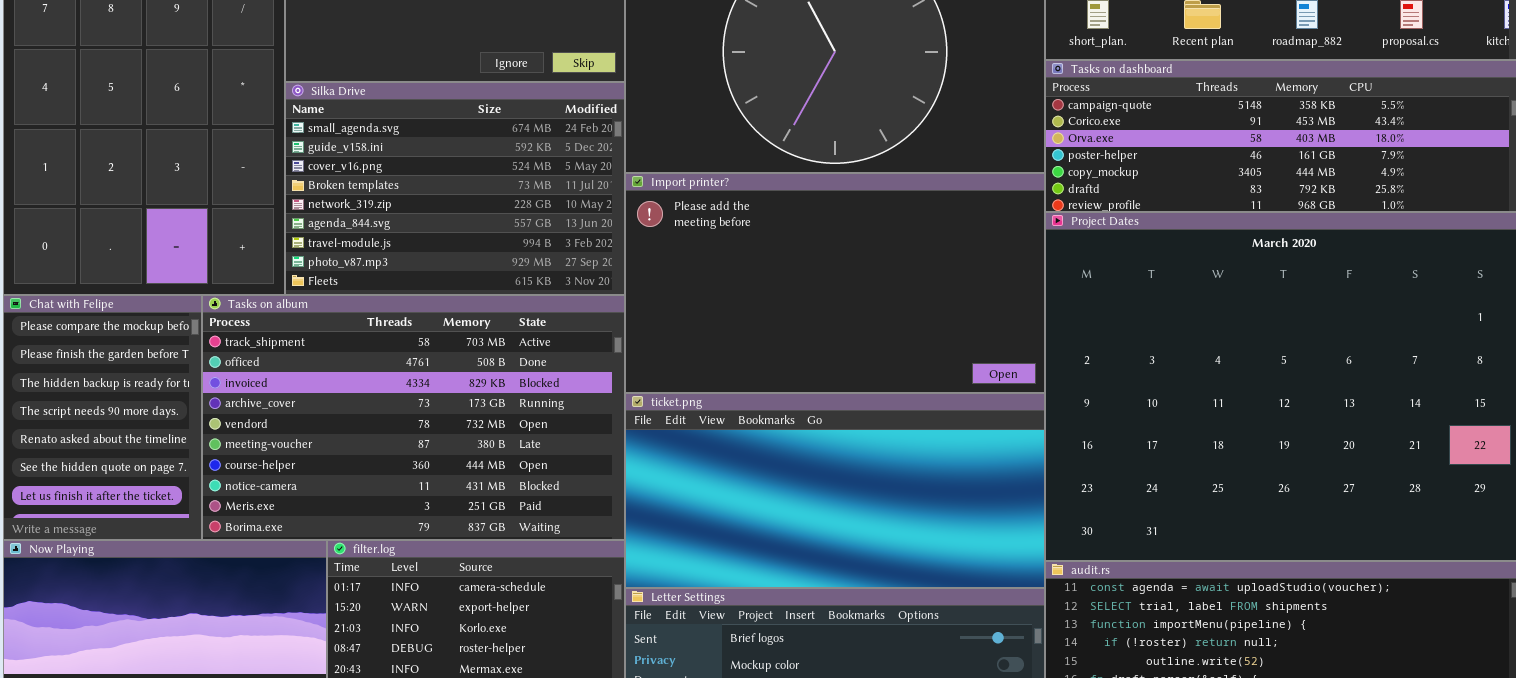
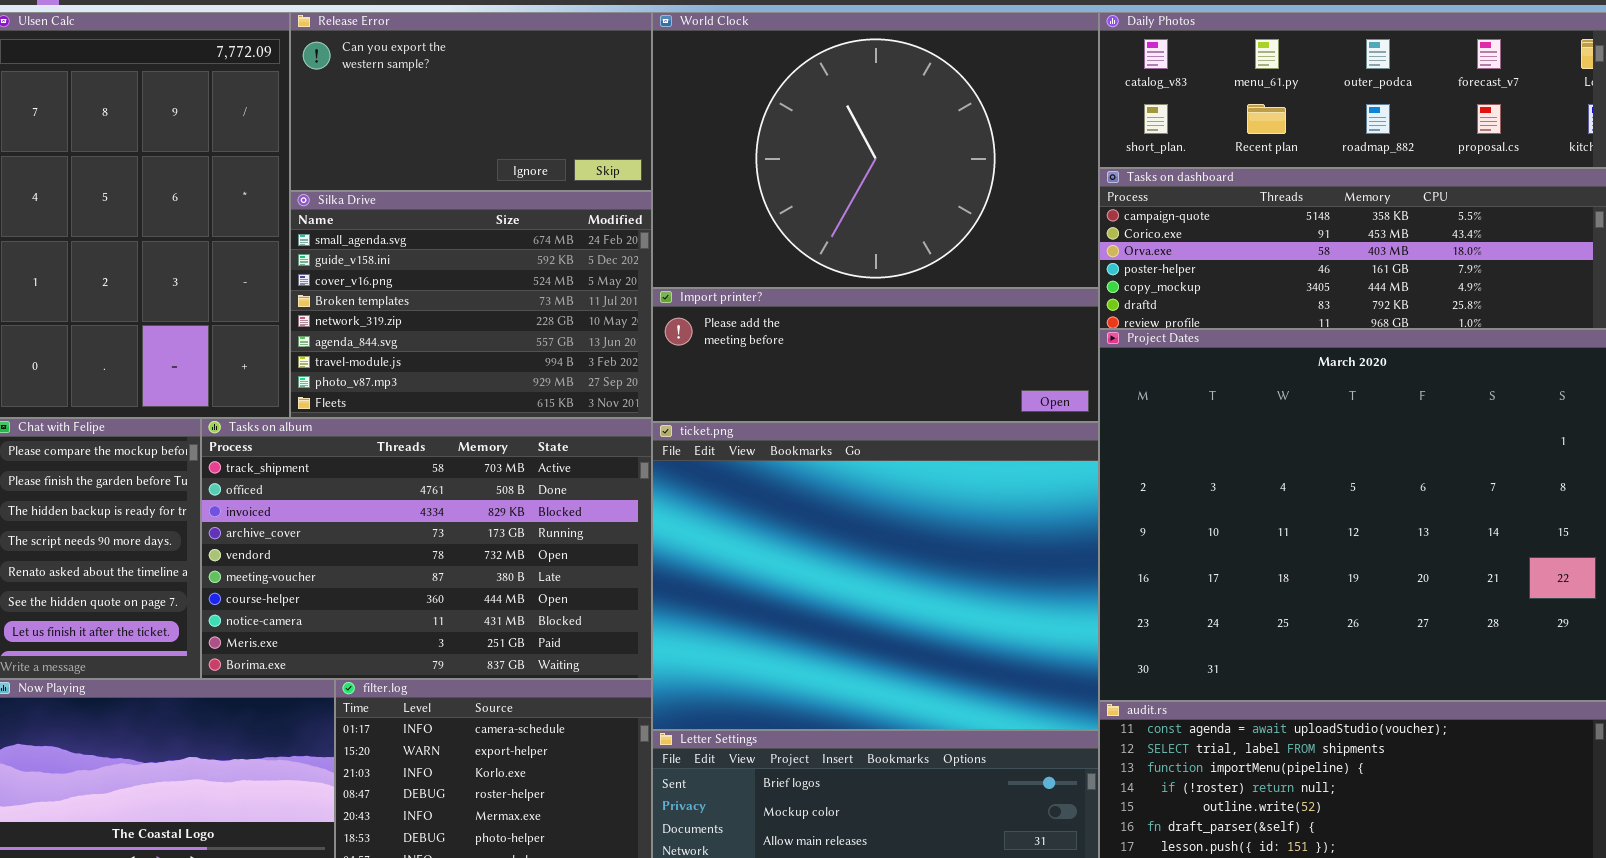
Import printer?: [625,173,1045,393] -> [652,288,1099,422], resized
ticket.png: [625,393,1045,588] -> [652,422,1099,730], resized

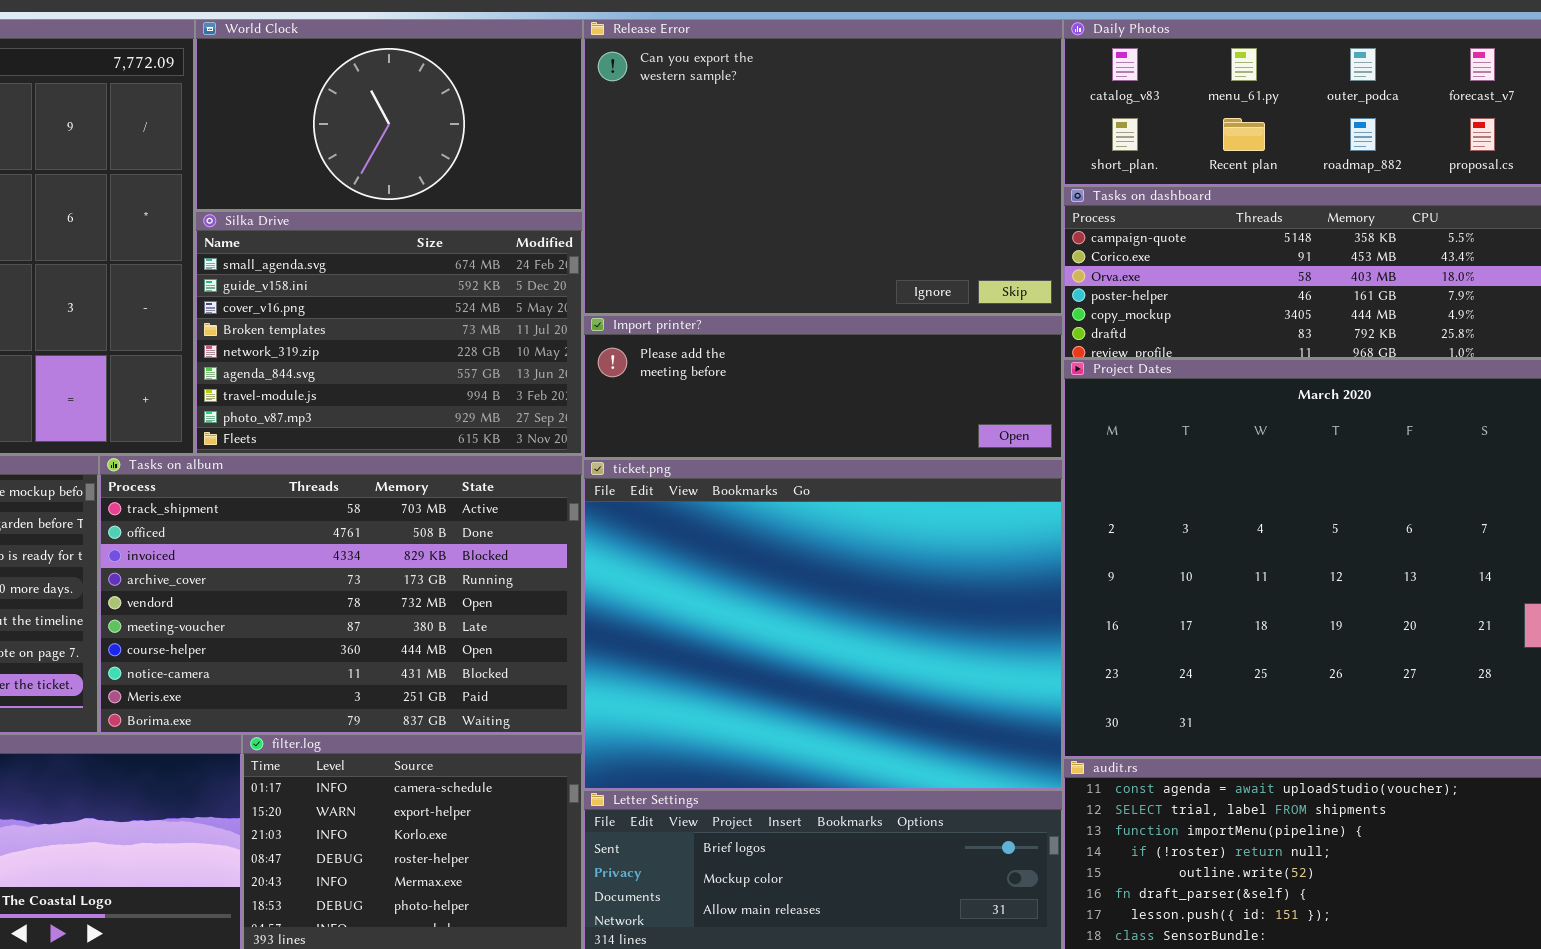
Release Error: [290,12,652,191] -> [583,19,1063,315], moved, resized
World Clock: [652,12,1099,288] -> [195,19,583,211], moved, resized

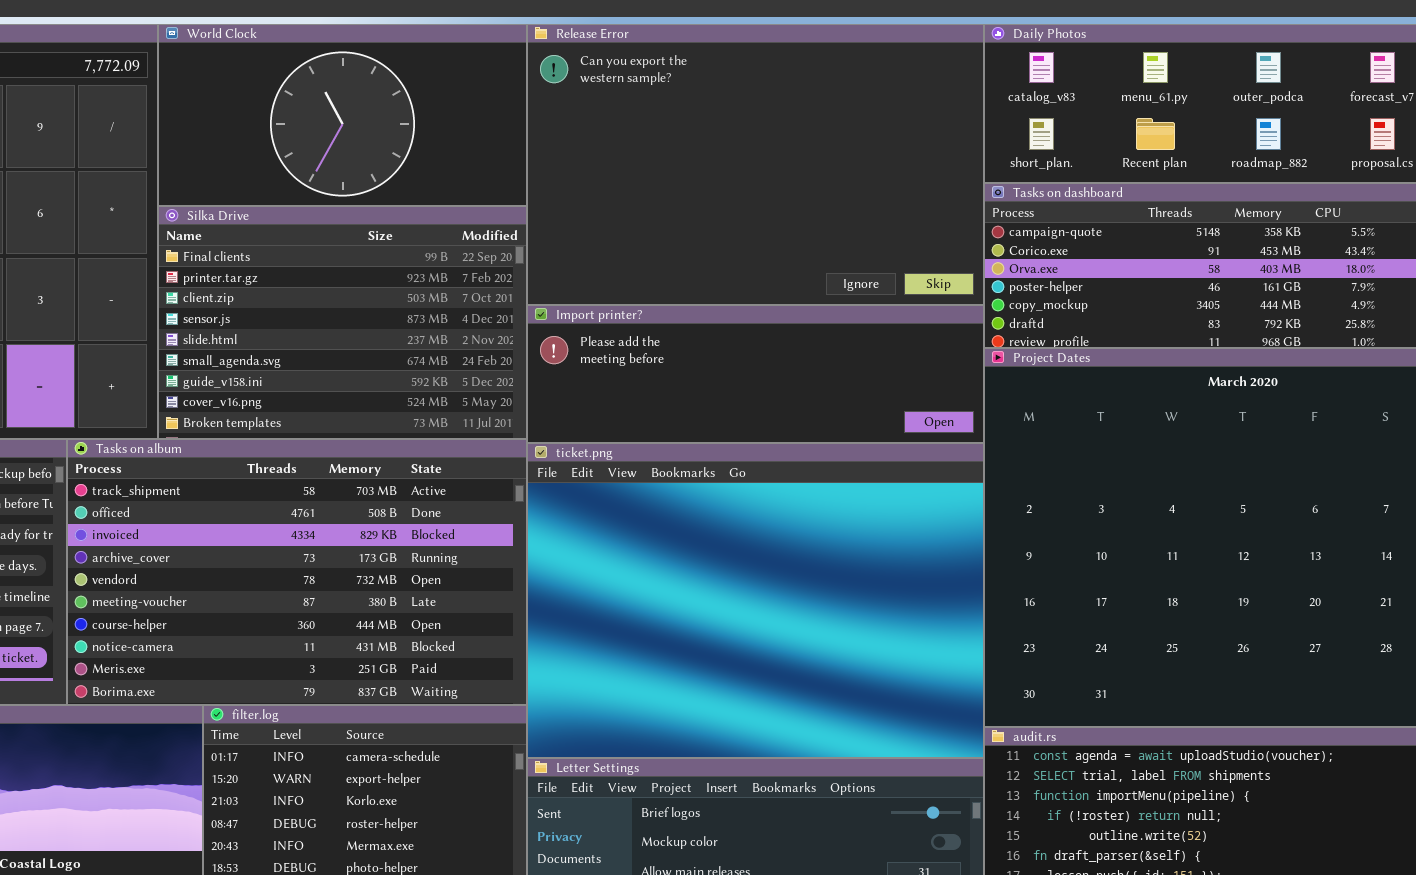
Silka Drive: [195,211,583,455] -> [158,206,527,439], scrolled up 5 rows

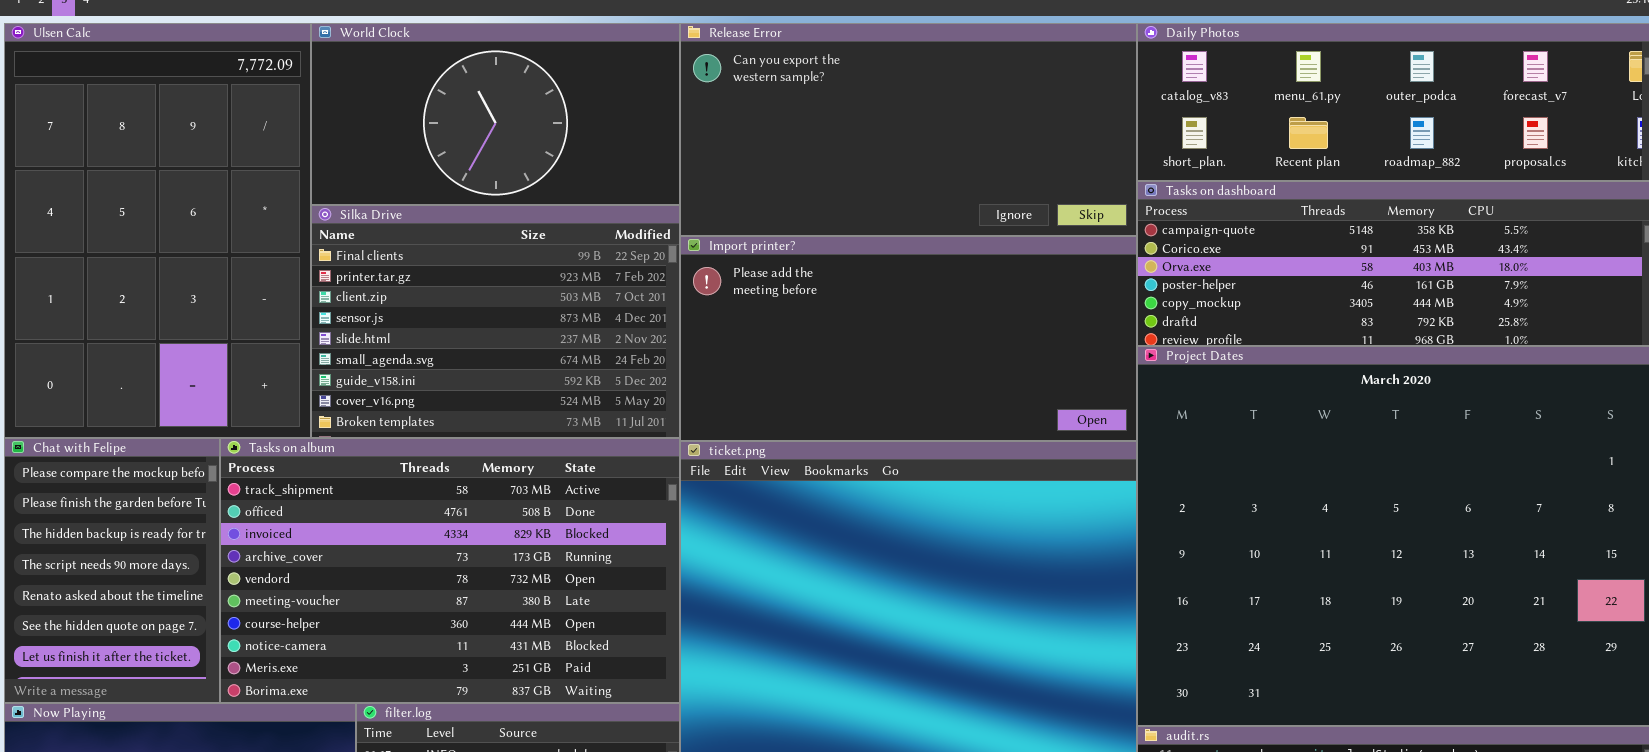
Release Error: [527,24,984,305] -> [680,23,1137,236], resized
Import printer?: [527,305,984,443] -> [680,236,1137,441], resized

